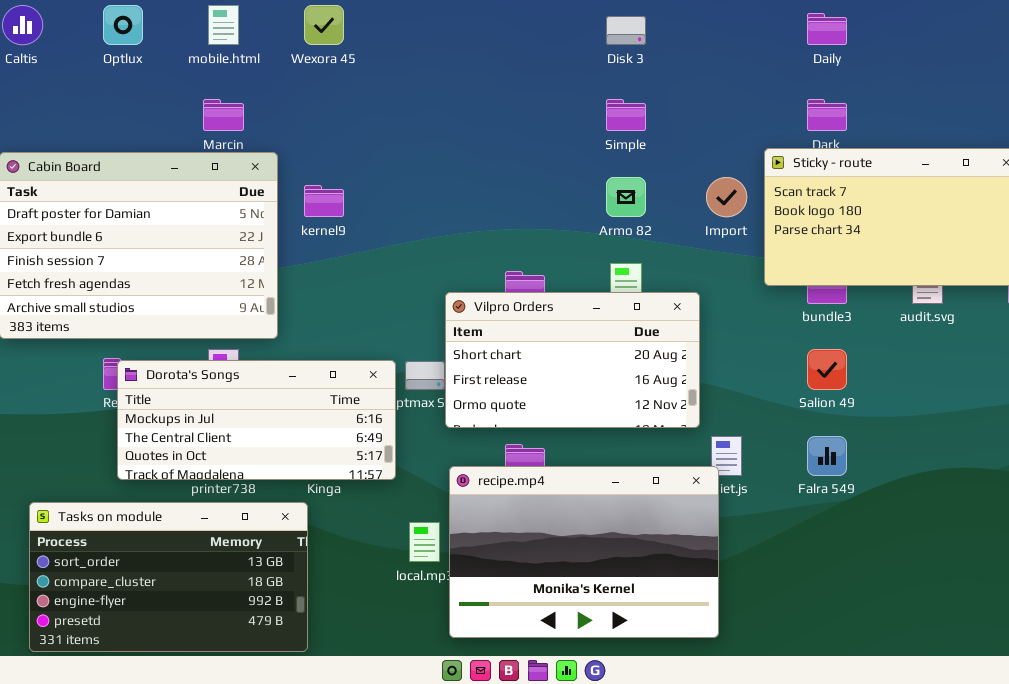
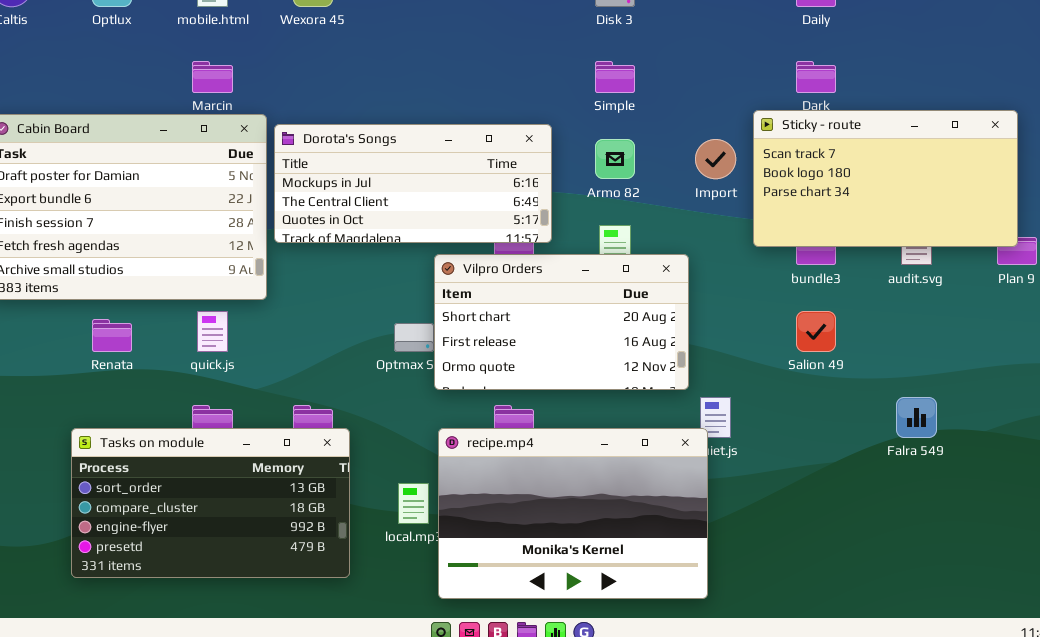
Dorota's Songs: [117,360,396,480] -> [274,124,552,243], moved
Falra 549: [807,436,847,476] -> [896,397,937,438], moved
Tasks on module: [29,502,308,652] -> [71,428,350,578], moved

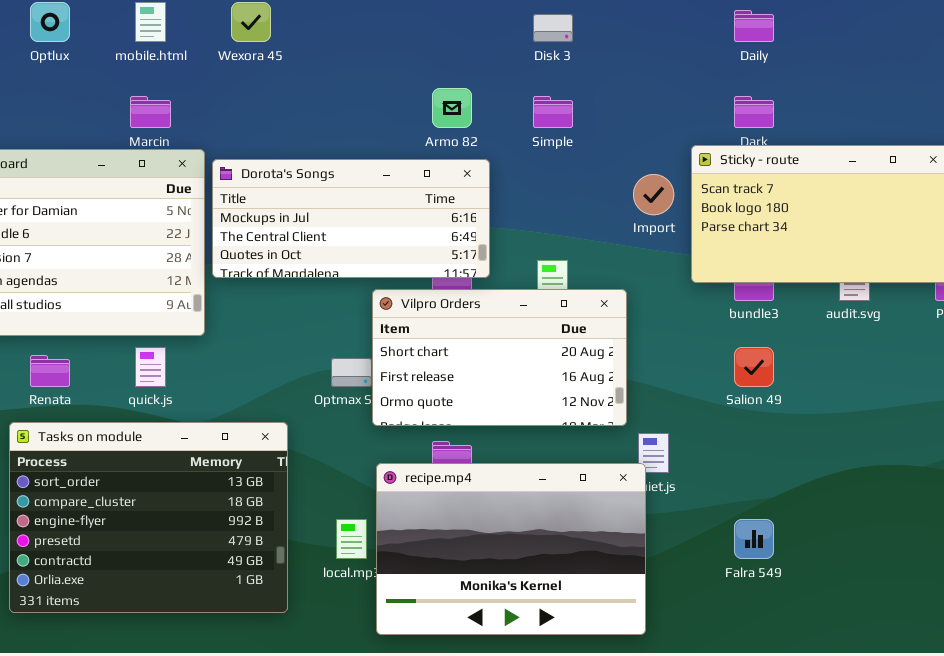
Armo 82: [595,139,635,179] -> [432,88,472,128], moved
Falra 549: [896,397,937,438] -> [734,519,774,559], moved
Tasks on module: [71,428,350,578] -> [9,422,288,613], resized

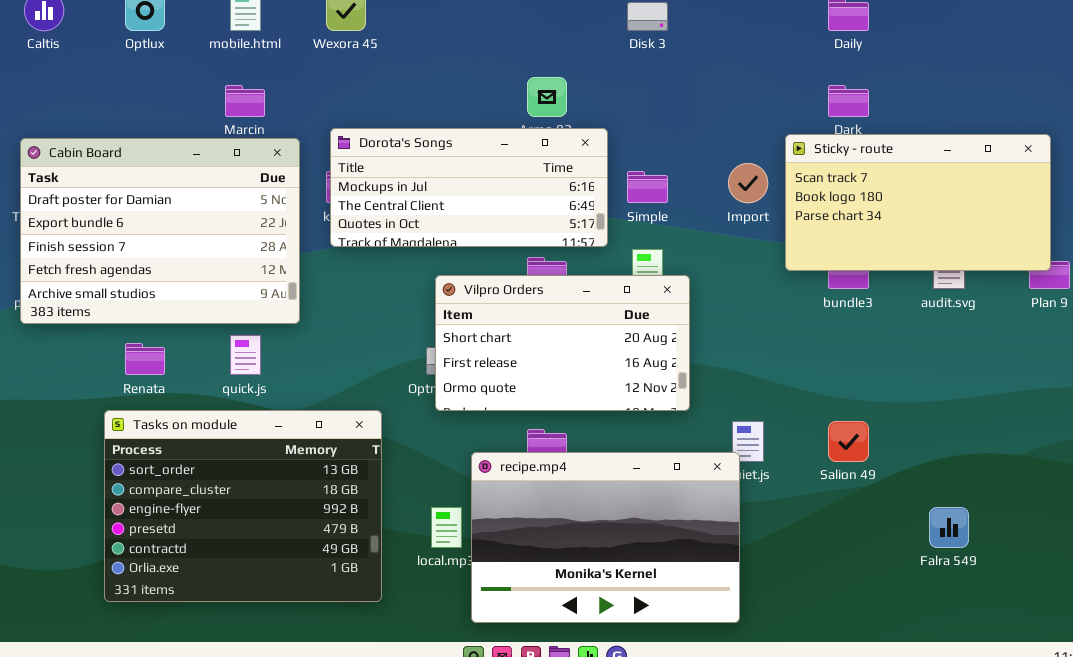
Simple: [533,96,573,128] -> [627,171,668,203], moved
Dorota's Songs: [212,159,490,278] -> [330,128,608,247], moved
Vilpro Orders: [372,289,627,426] -> [435,275,690,411], moved
Salion 49: [734,347,774,387] -> [828,421,869,462], moved
Falra 549: [734,519,774,559] -> [929,507,969,548], moved

